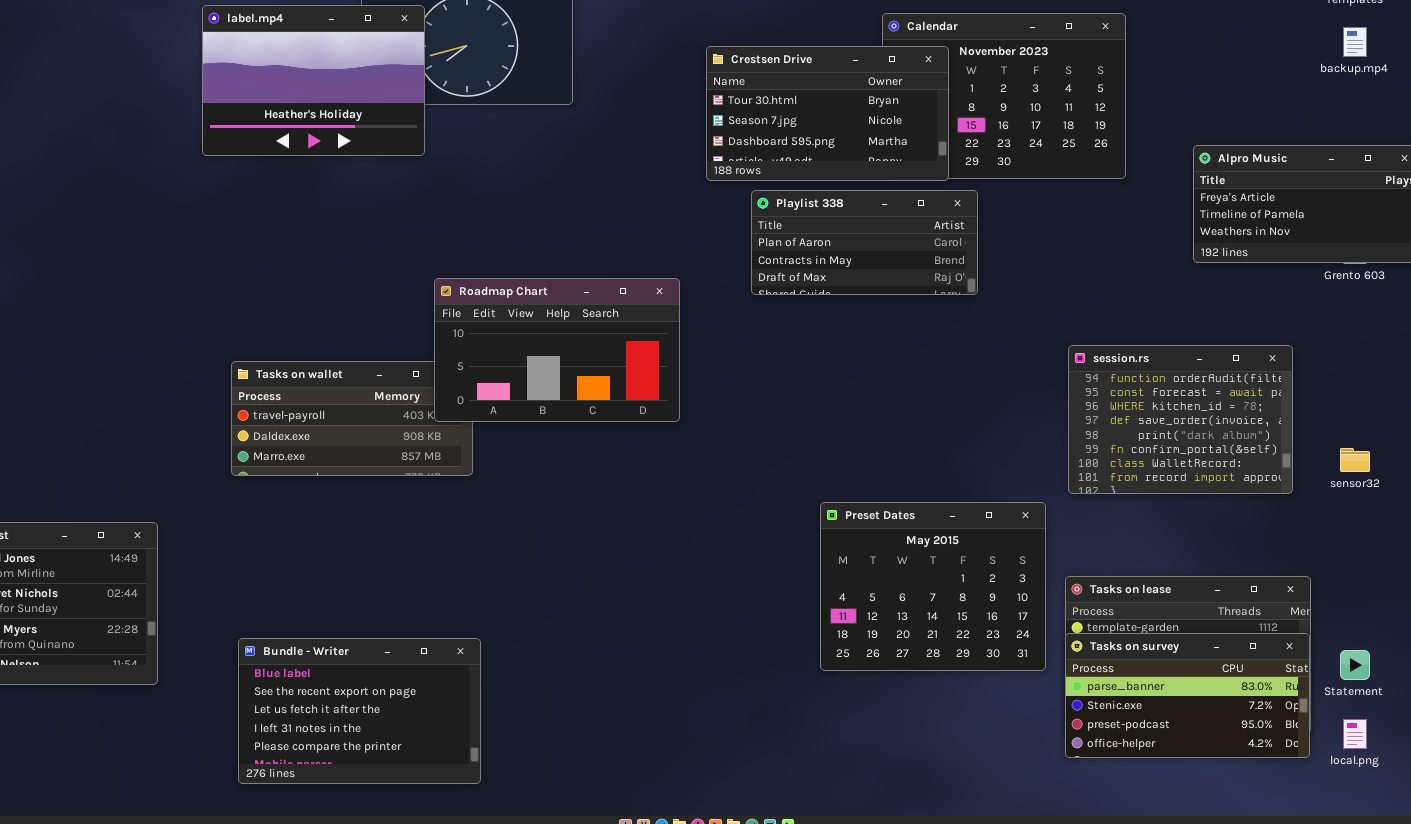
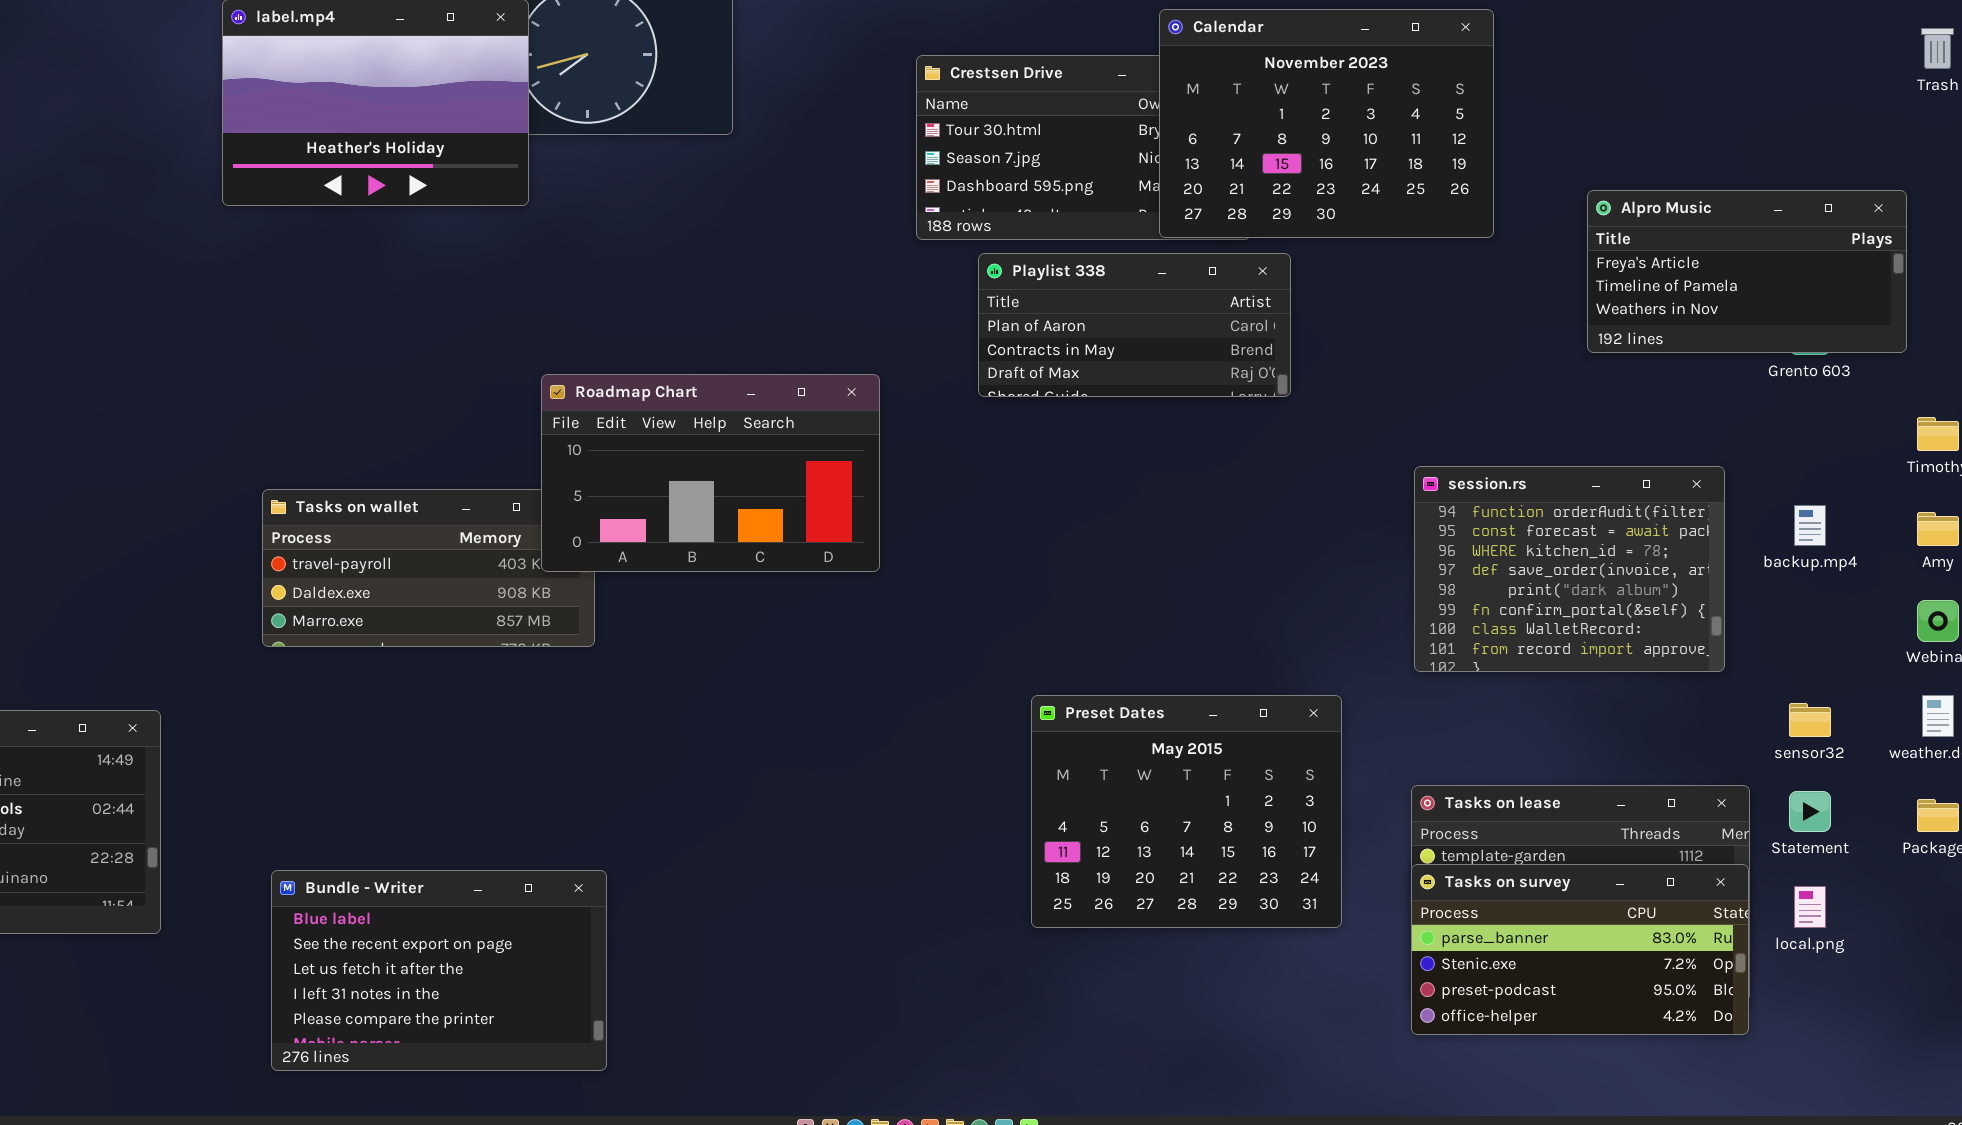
Calendar: [882,13,1126,179] -> [1159,9,1494,238], raised
backup.mp4: [1343,27,1367,57] -> [1794,505,1826,546], moved
sensor32: [1340,448,1370,472] -> [1789,703,1831,737], moved
Preset Dates: [820,502,1046,671] -> [1031,695,1342,928], moved
Statement: [1340,650,1370,680] -> [1789,791,1831,832], moved
local.png: [1343,719,1367,749] -> [1794,886,1826,928], moved

